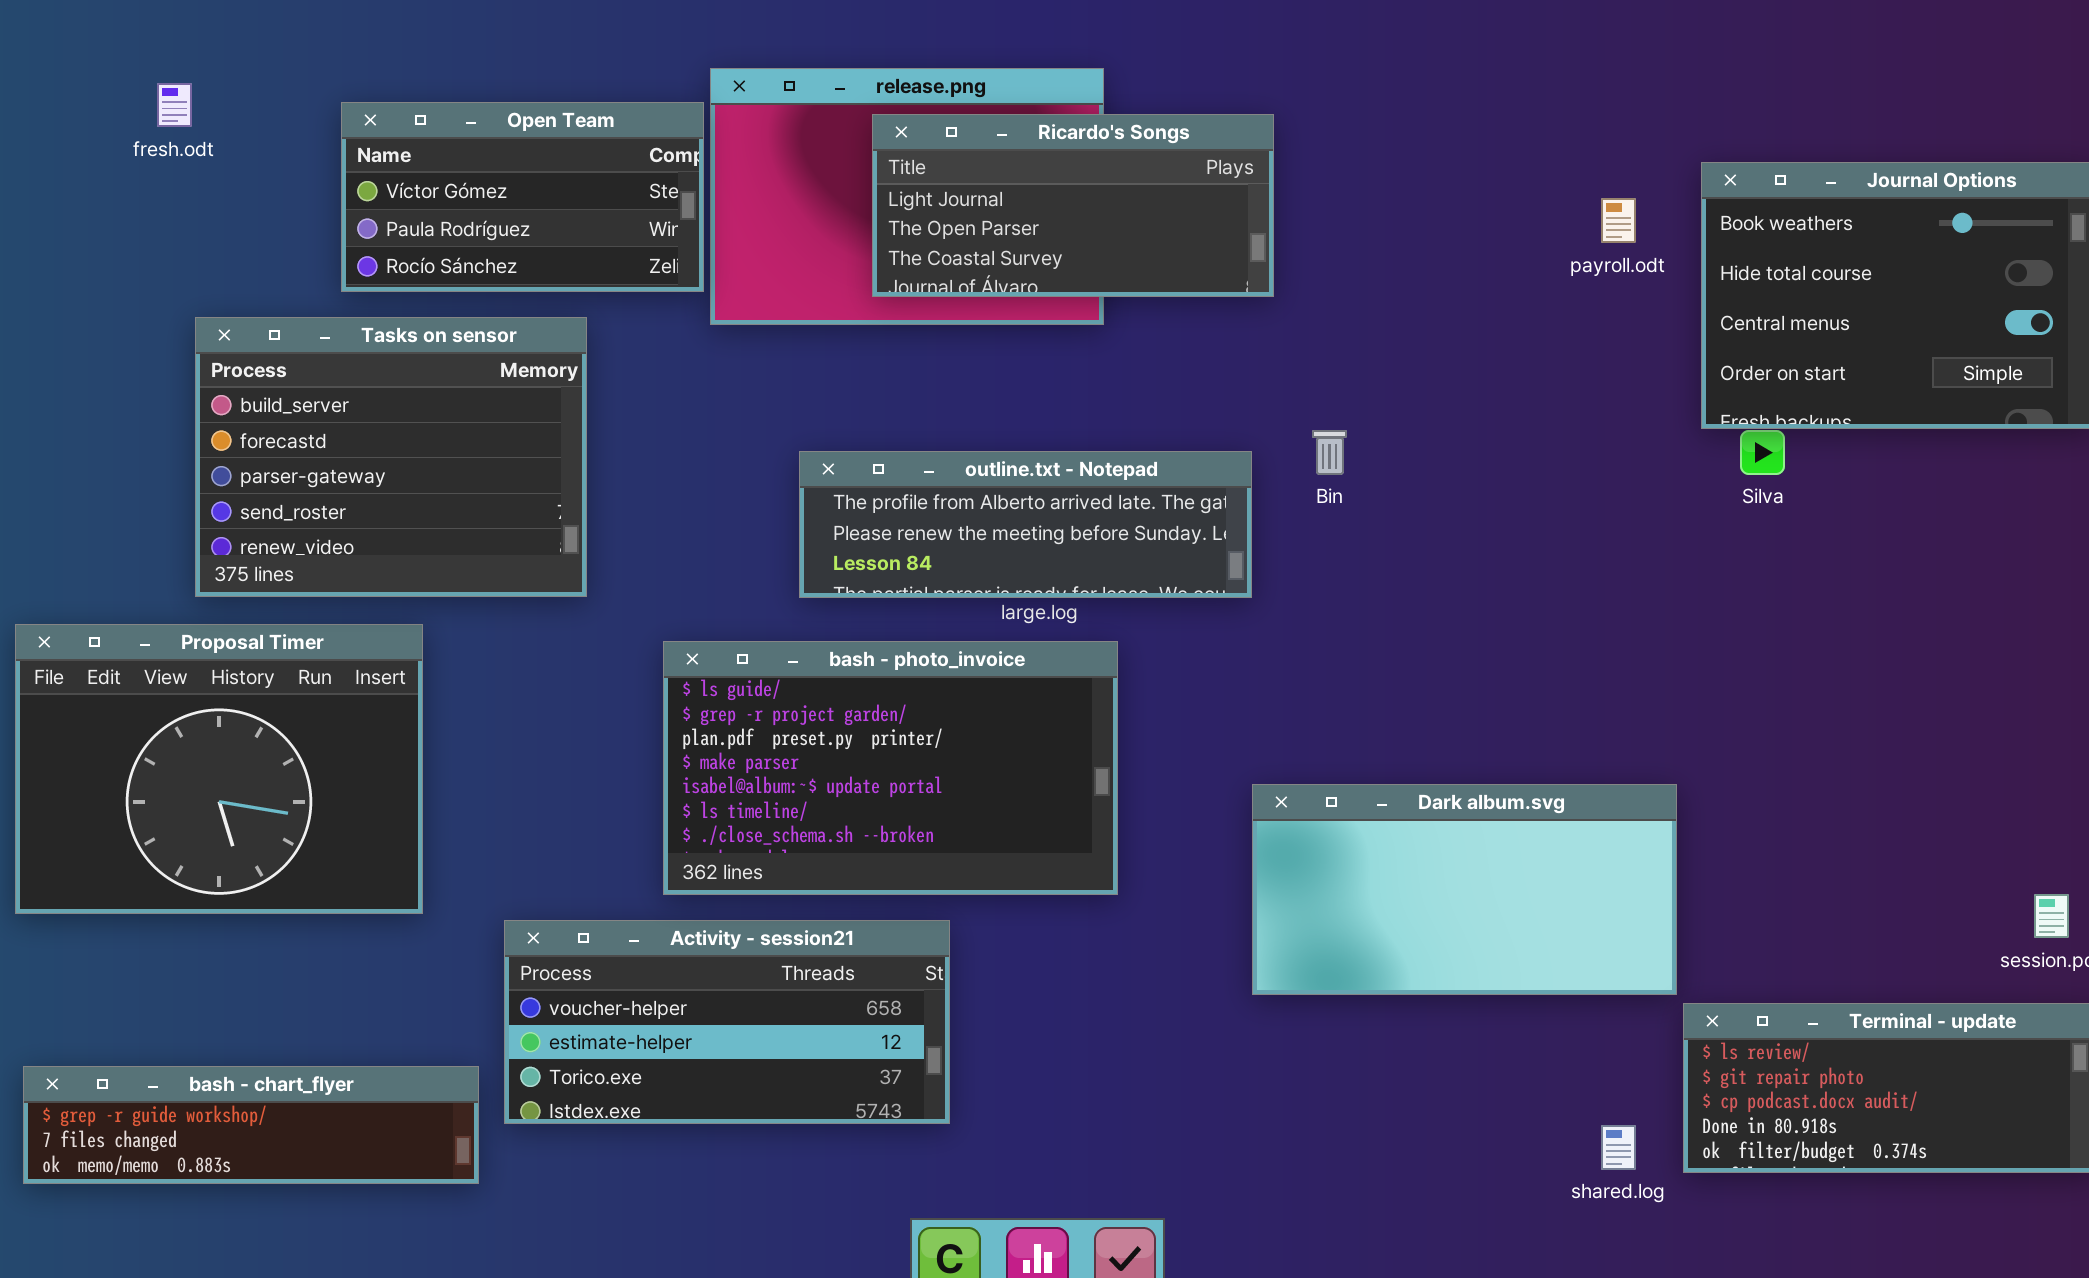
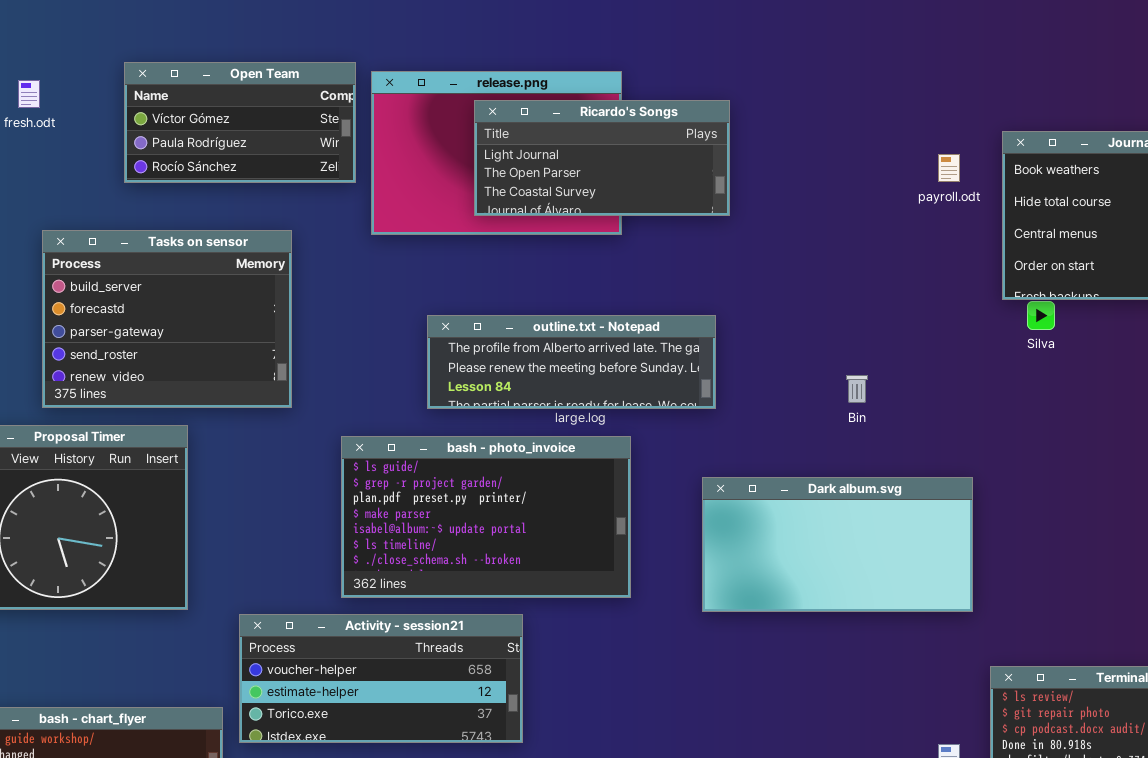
Open Team: [341,102,704,292] -> [124,62,356,183], moved
Bin: [1312,430,1347,475] -> [846,375,868,403], moved
Dark album.svg: [1252,784,1677,995] -> [702,477,973,612], moved

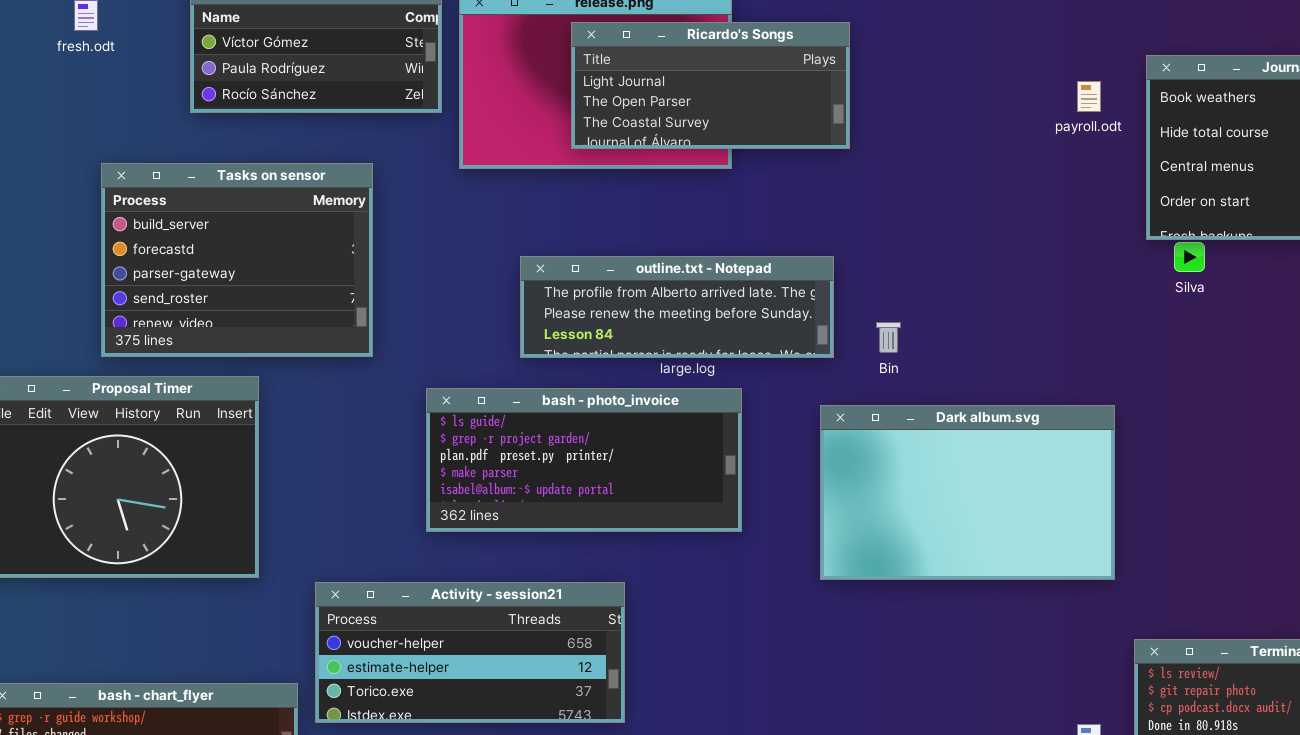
Bin: [846,375,868,403] -> [876,322,901,353], moved
bash - photo_invoice: [341,436,631,598] -> [426,388,742,532], resized
Dark album.svg: [702,477,973,612] -> [820,405,1115,580], resized

